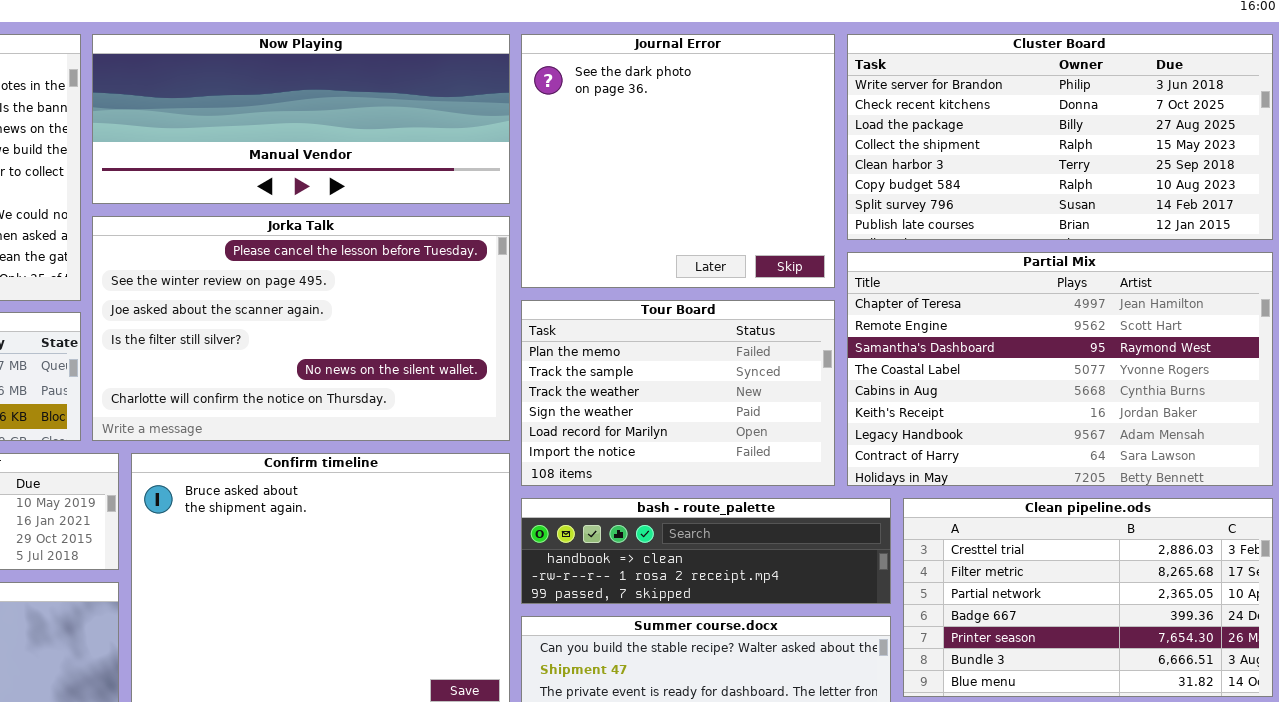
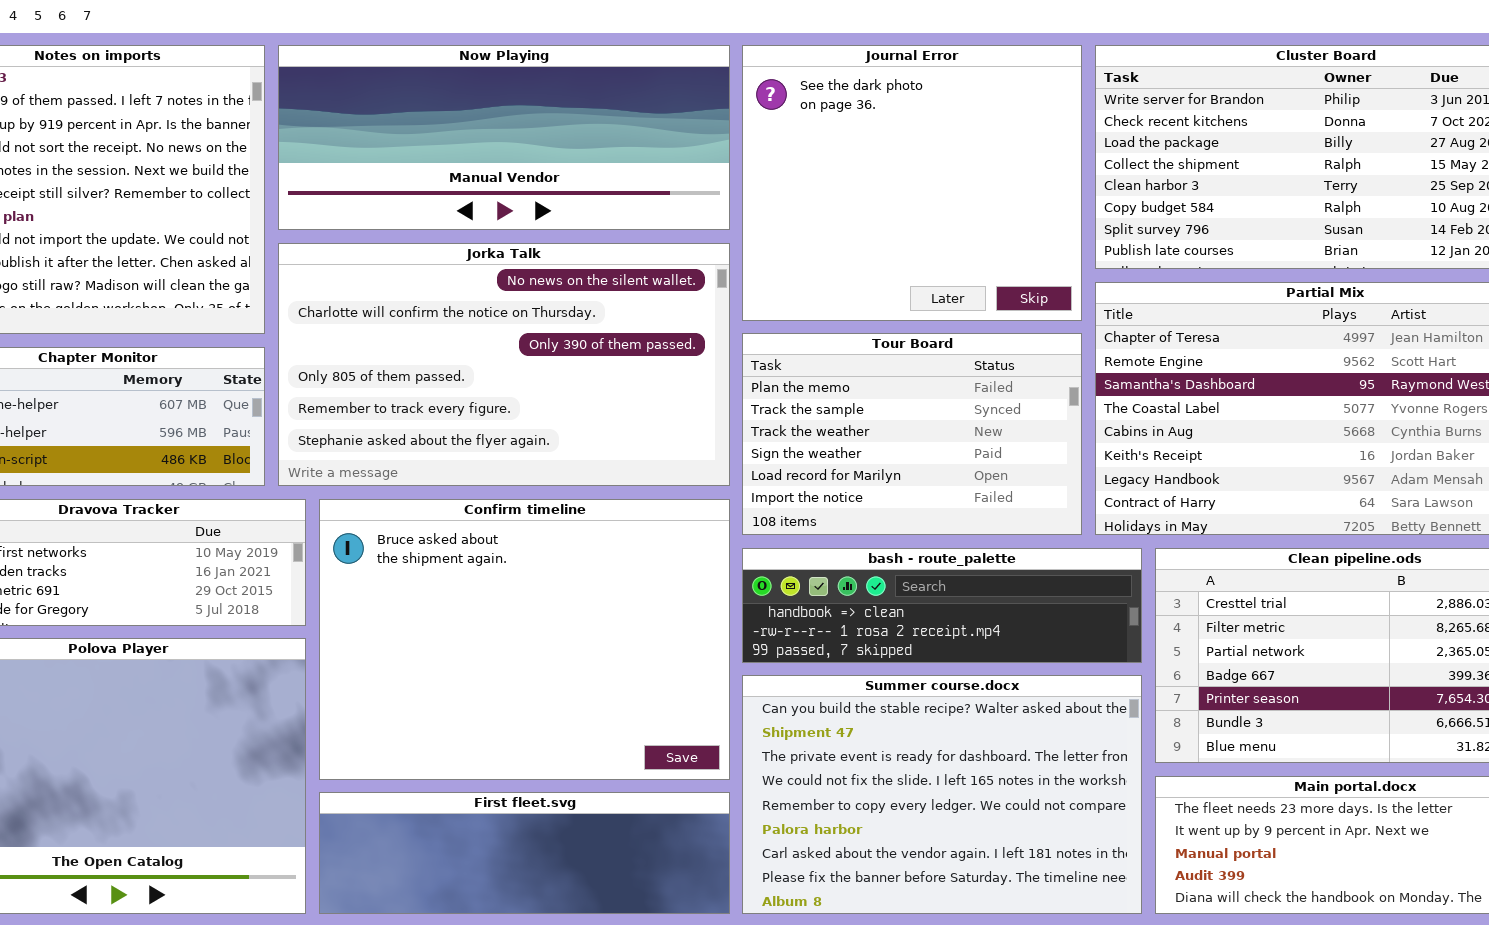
Jorka Talk: [92,216,510,441] -> [278,243,730,486], scrolled down 4 rows

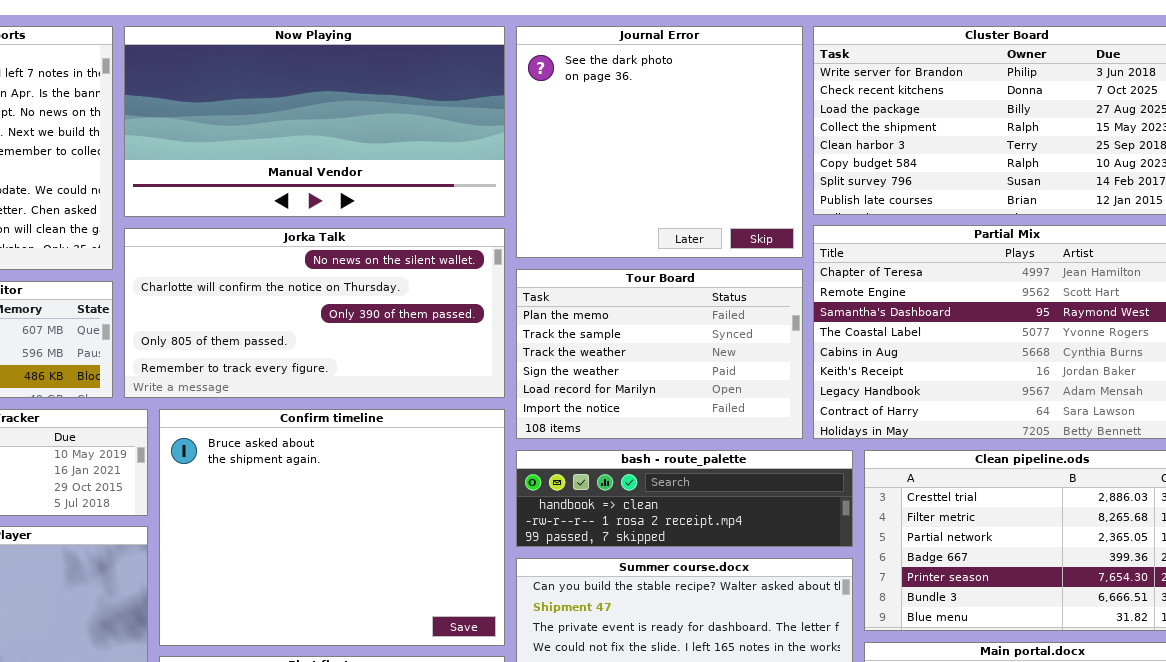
Now Playing: [278,45,730,230] -> [124,26,505,217], resized
Jorka Talk: [278,243,730,486] -> [124,228,505,398], resized

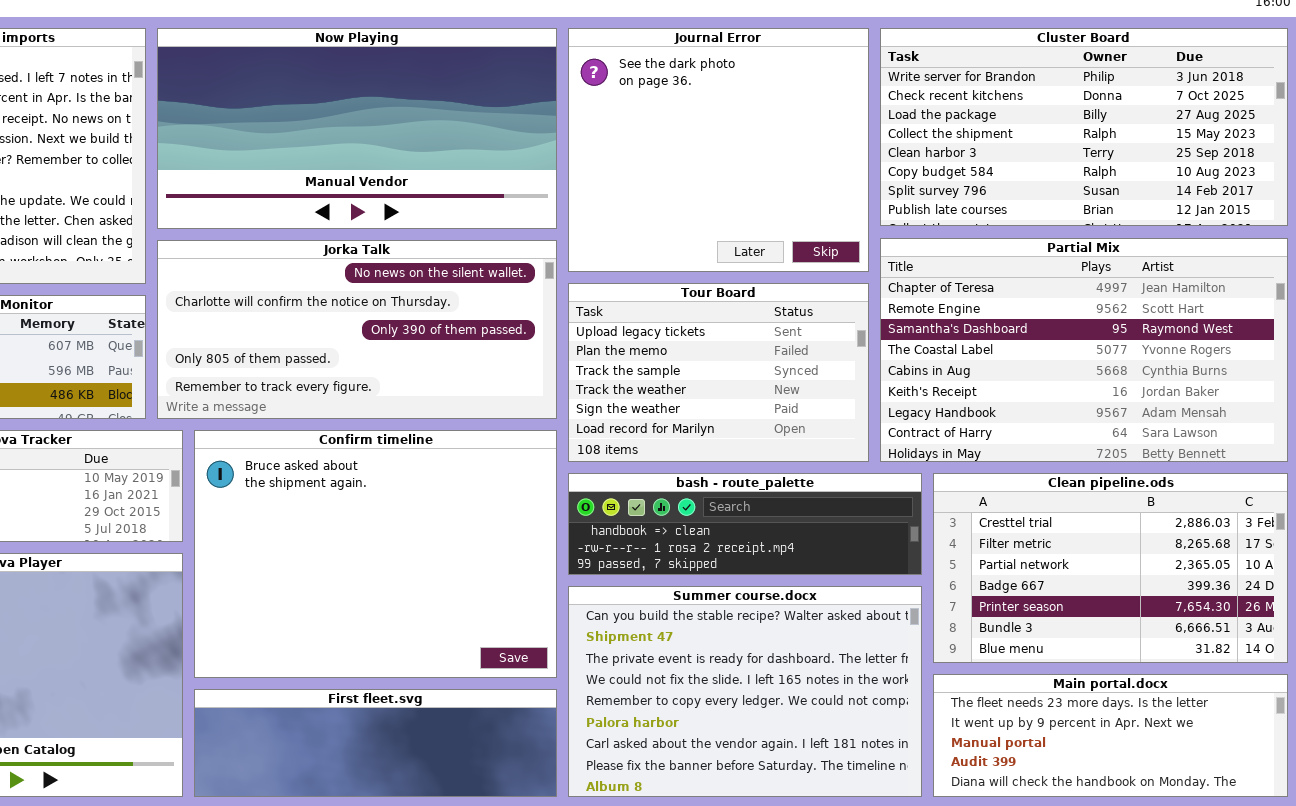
Tour Board: [516,269,803,439] -> [568,283,869,462], scrolled up 1 row

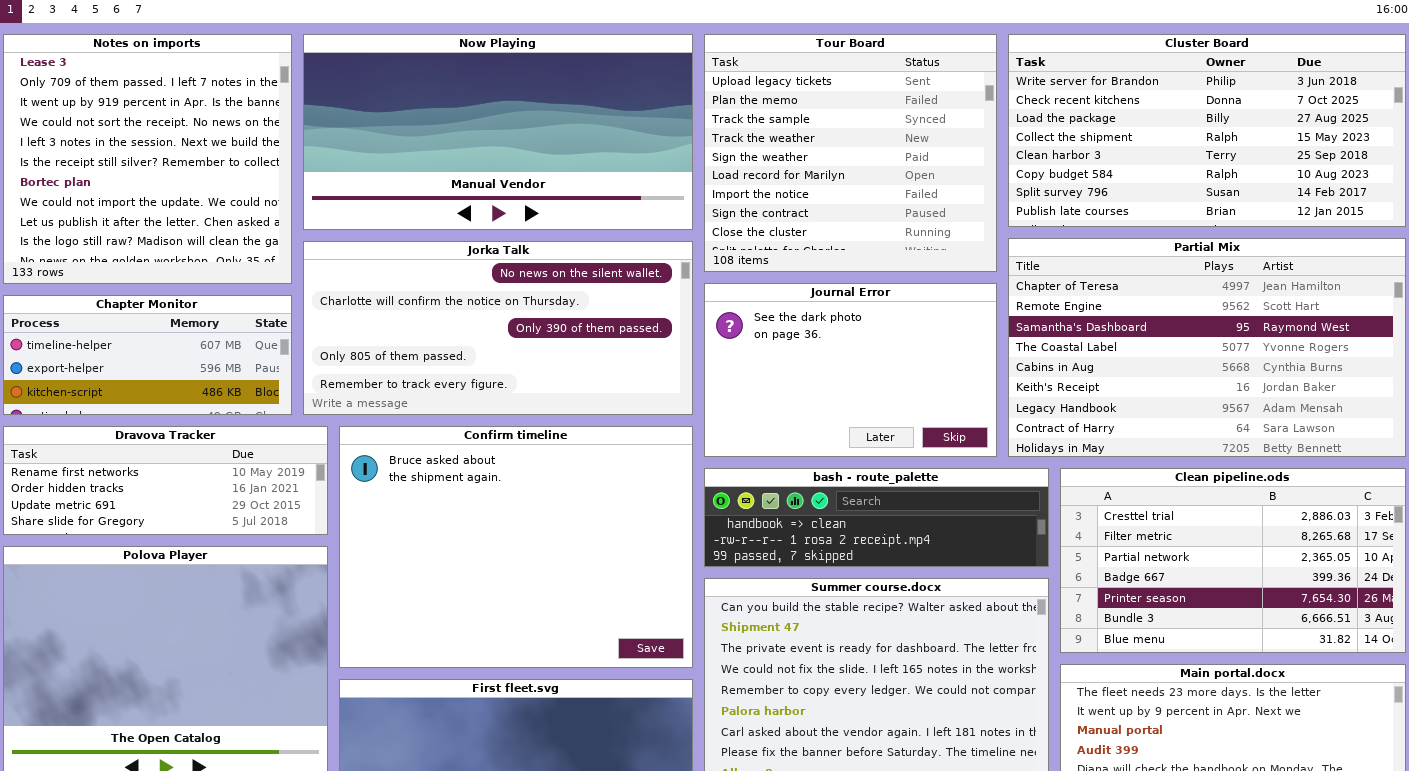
Journal Error: [568,28,869,272] -> [704,283,997,457], moved, resized
Tour Board: [568,283,869,462] -> [704,34,997,272], moved, resized

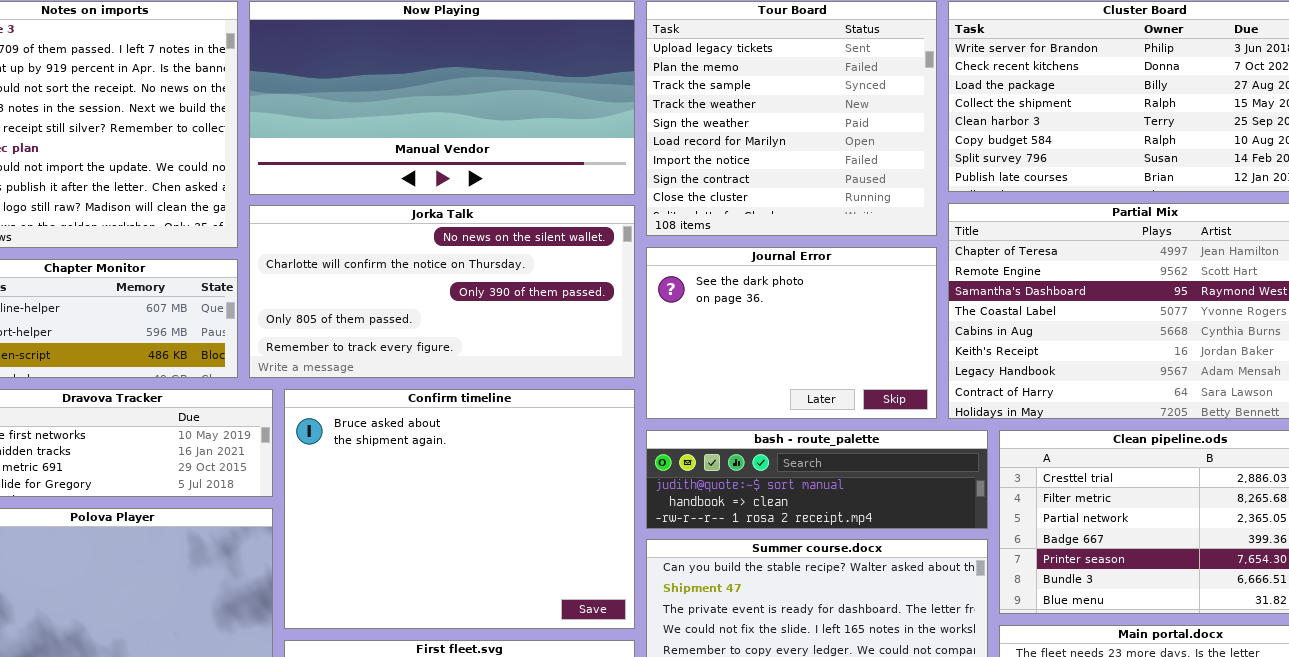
bash - route_palette: [704,468,1049,567] -> [646,430,988,529], scrolled up 1 row

